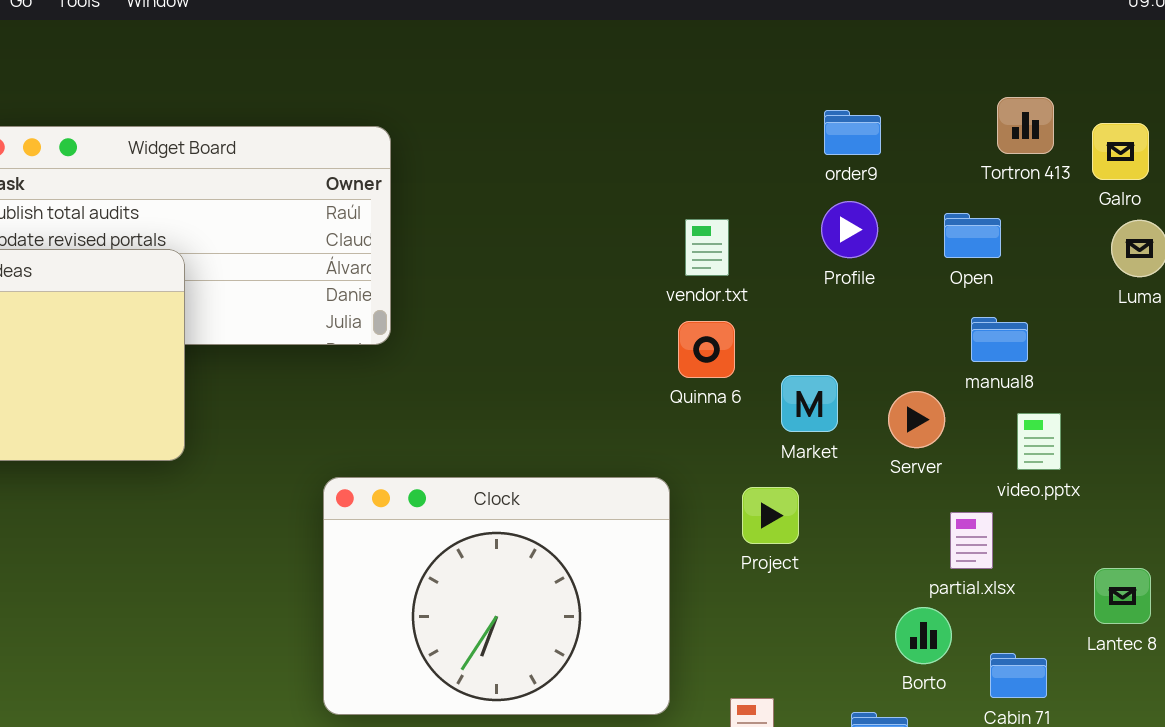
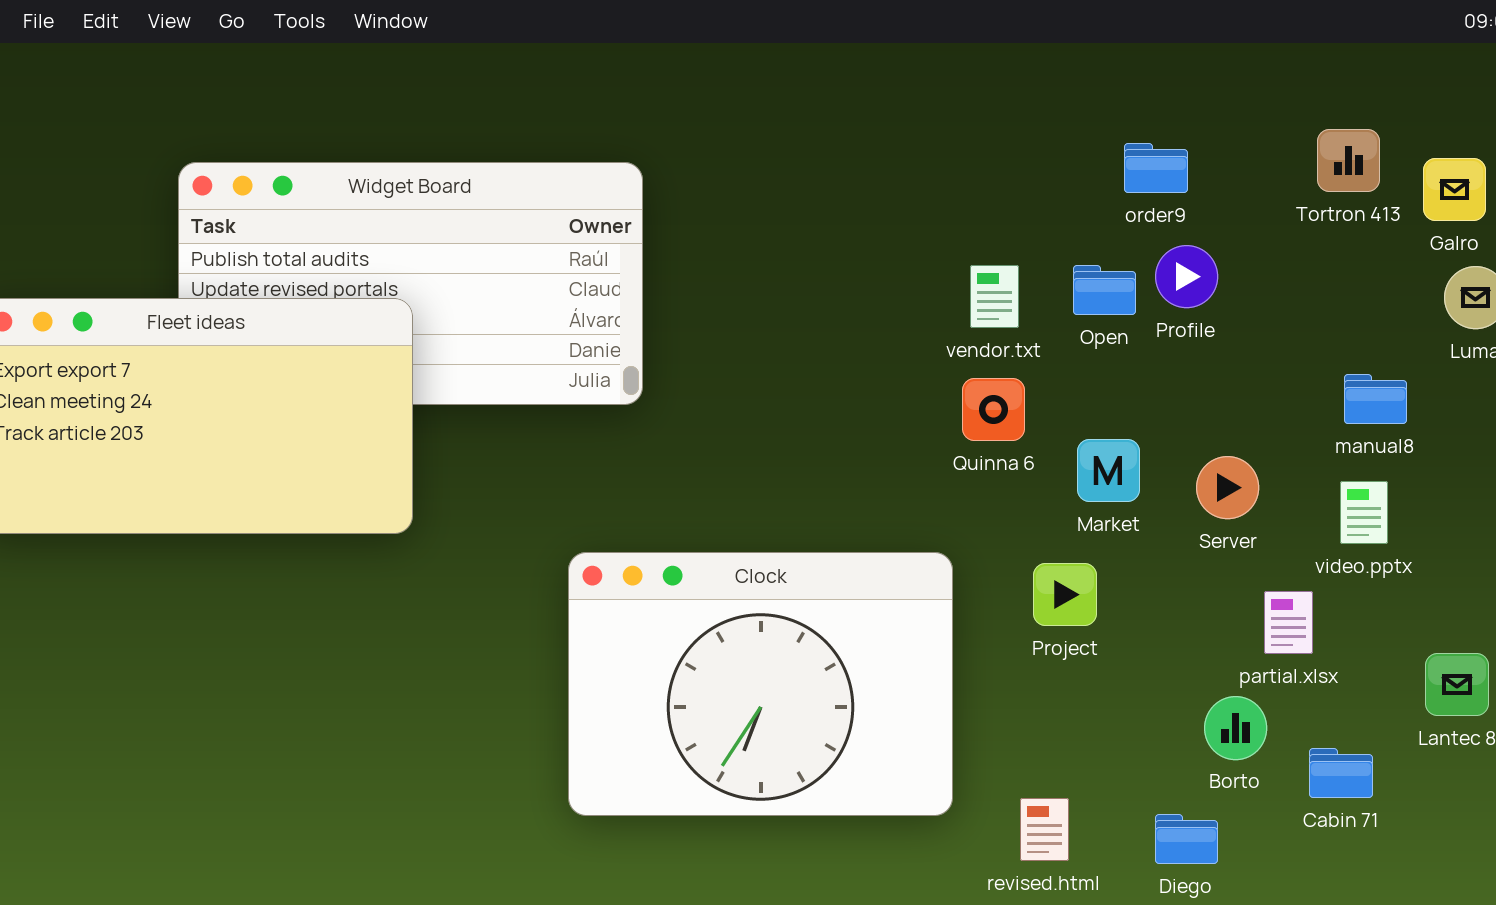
Profile: [821,201,878,258] -> [1155,245,1218,308], moved
Open: [944,213,1001,258] -> [1073,265,1136,315], moved
manual8: [971,317,1028,362] -> [1344,374,1407,424], moved

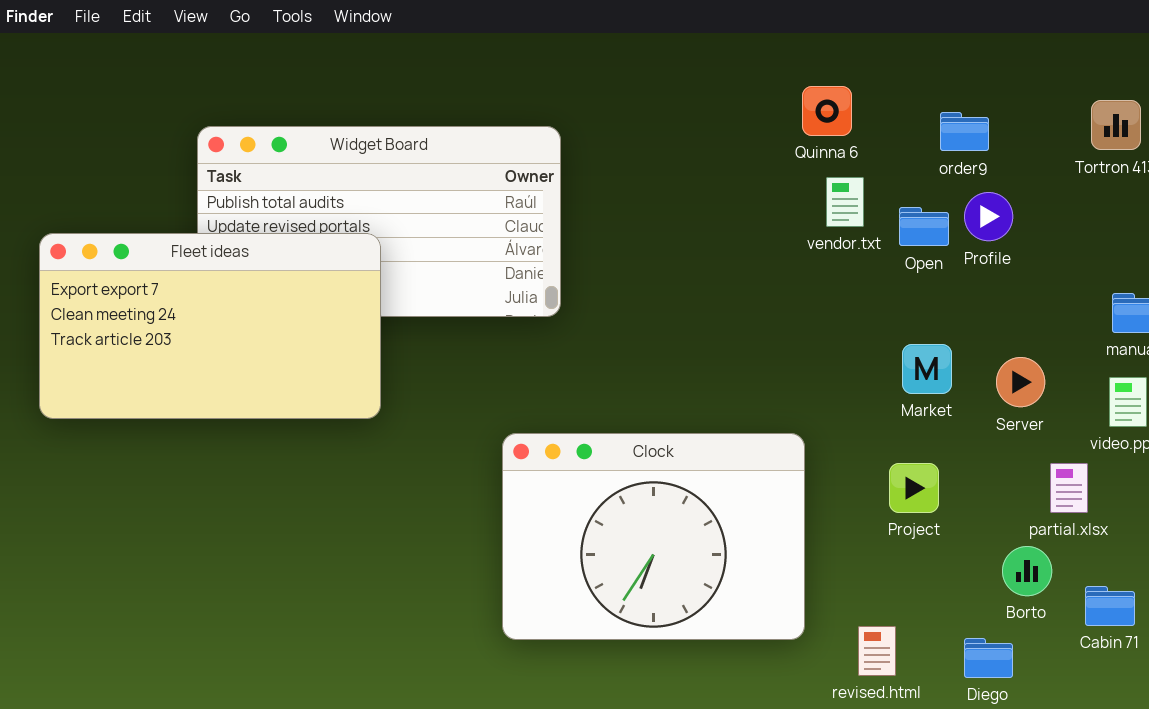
vendor.txt: [970,265,1019,328] -> [826,177,864,227], moved
Quinna 6: [962,378,1025,441] -> [802,86,852,136], moved
Project: [1033,563,1097,626] -> [889,463,939,513], moved

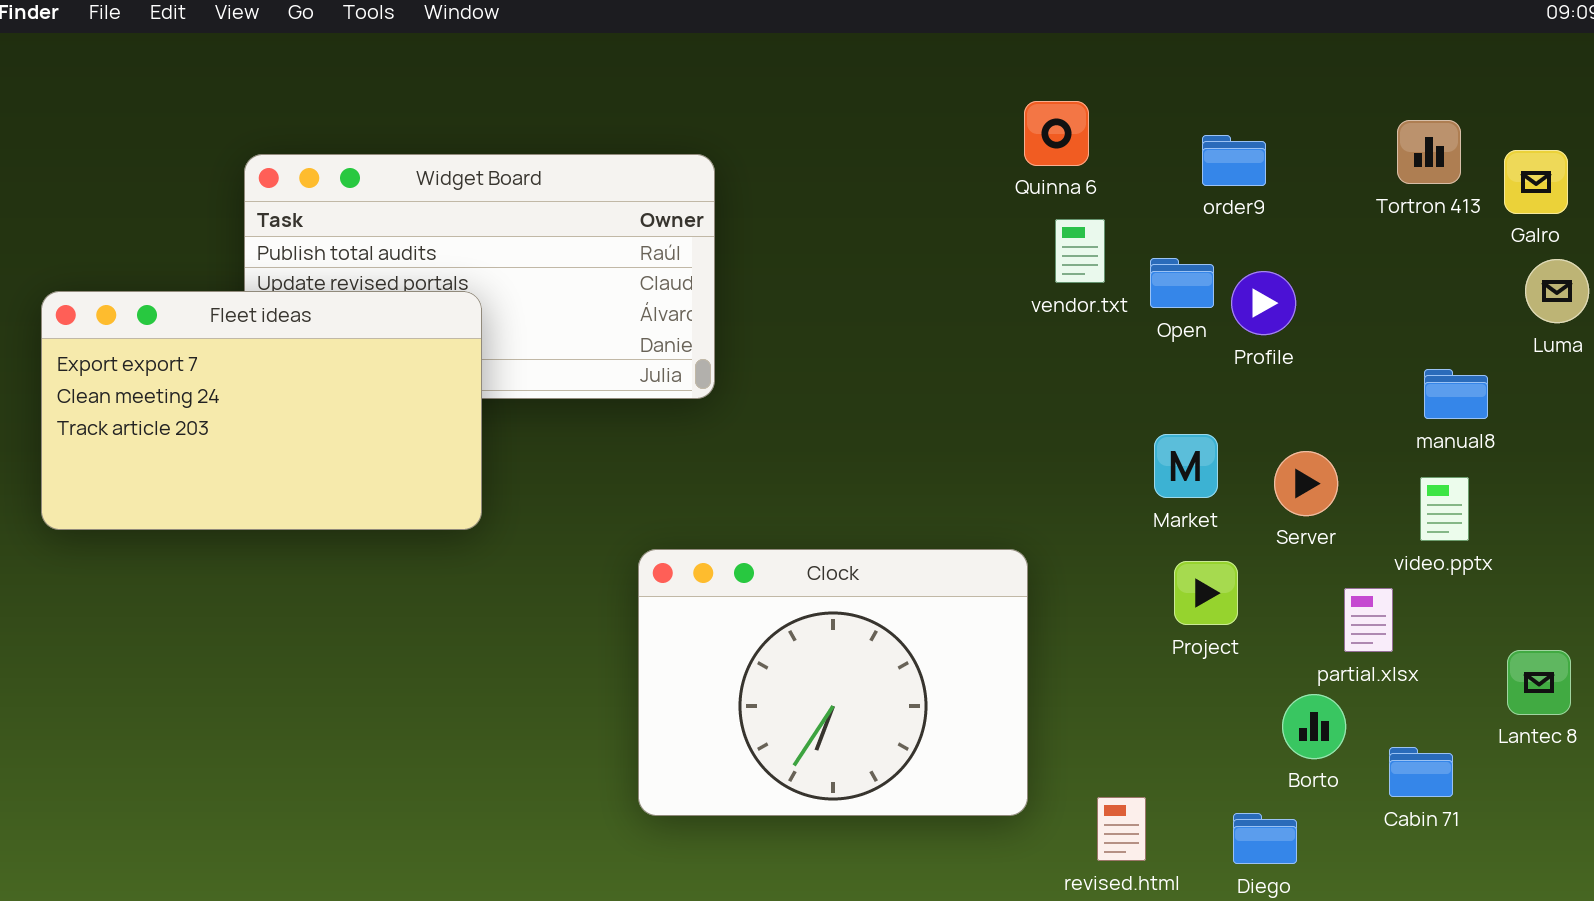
Profile: [964,192,1013,241] -> [1231,271,1296,335], moved
Project: [889,463,939,513] -> [1174,561,1238,625], moved

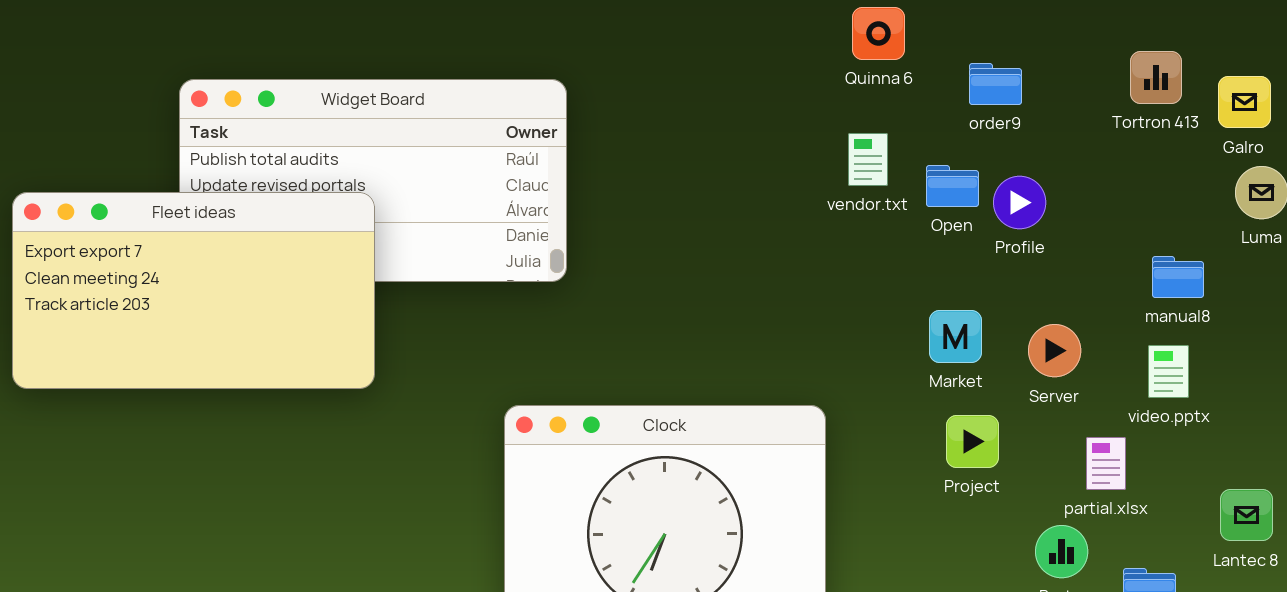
Quinna 6: [1024,101,1089,166] -> [852,7,905,60], moved

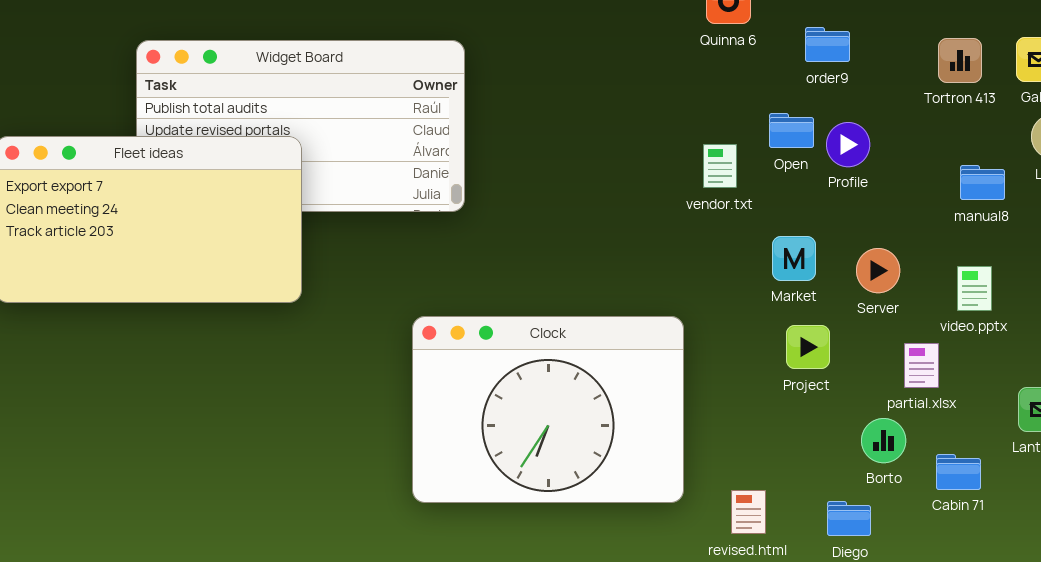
Tortron 413: [1130,51,1182,104] -> [938,38,982,83], moved
vendor.txt: [848,133,888,186] -> [703,144,737,188], moved
manual8: [1152,256,1204,298] -> [960,165,1005,200], moved

